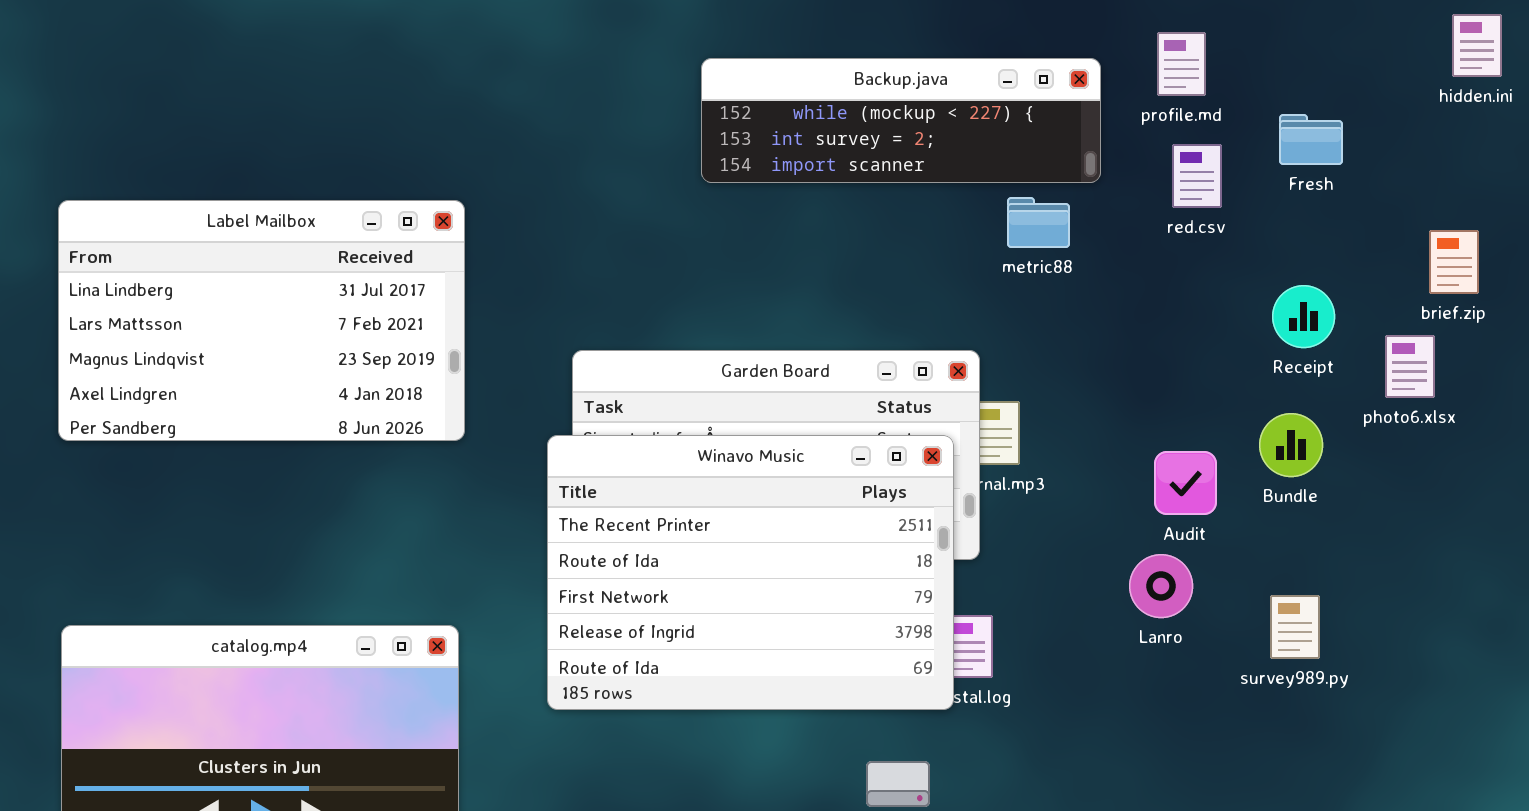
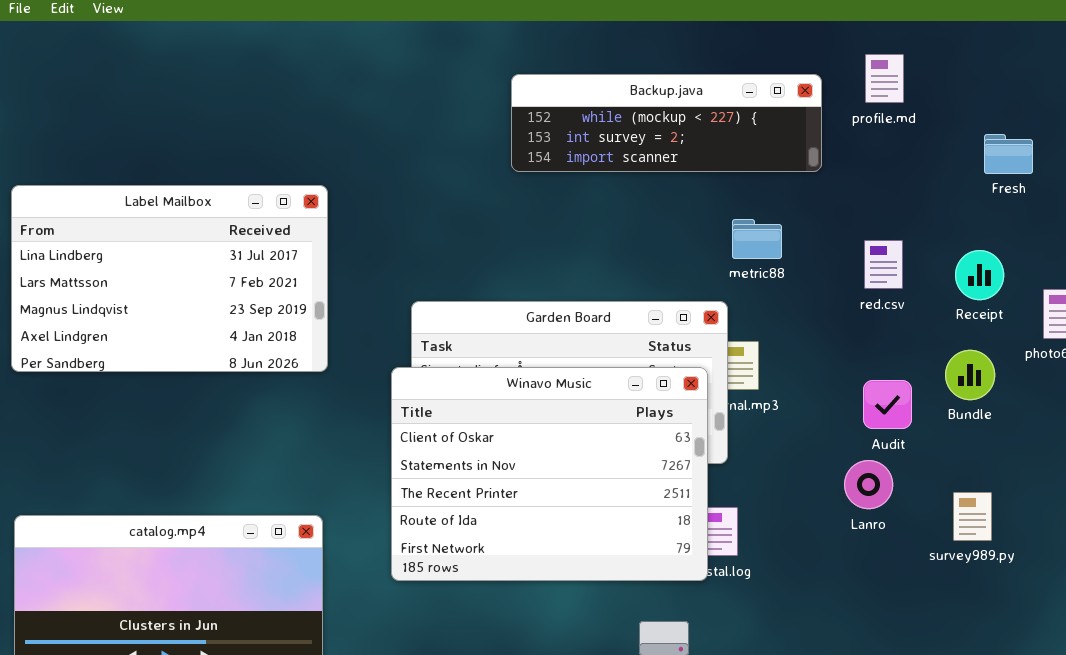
Fresh: [1279,114,1343,165] -> [984,134,1033,174], moved
red.csv: [1172,144,1222,208] -> [864,240,903,289], moved
metric88: [1007,197,1070,248] -> [732,219,782,259], moved
Winavo Music: [547,435,954,710] -> [391,367,708,581], scrolled up 2 rows

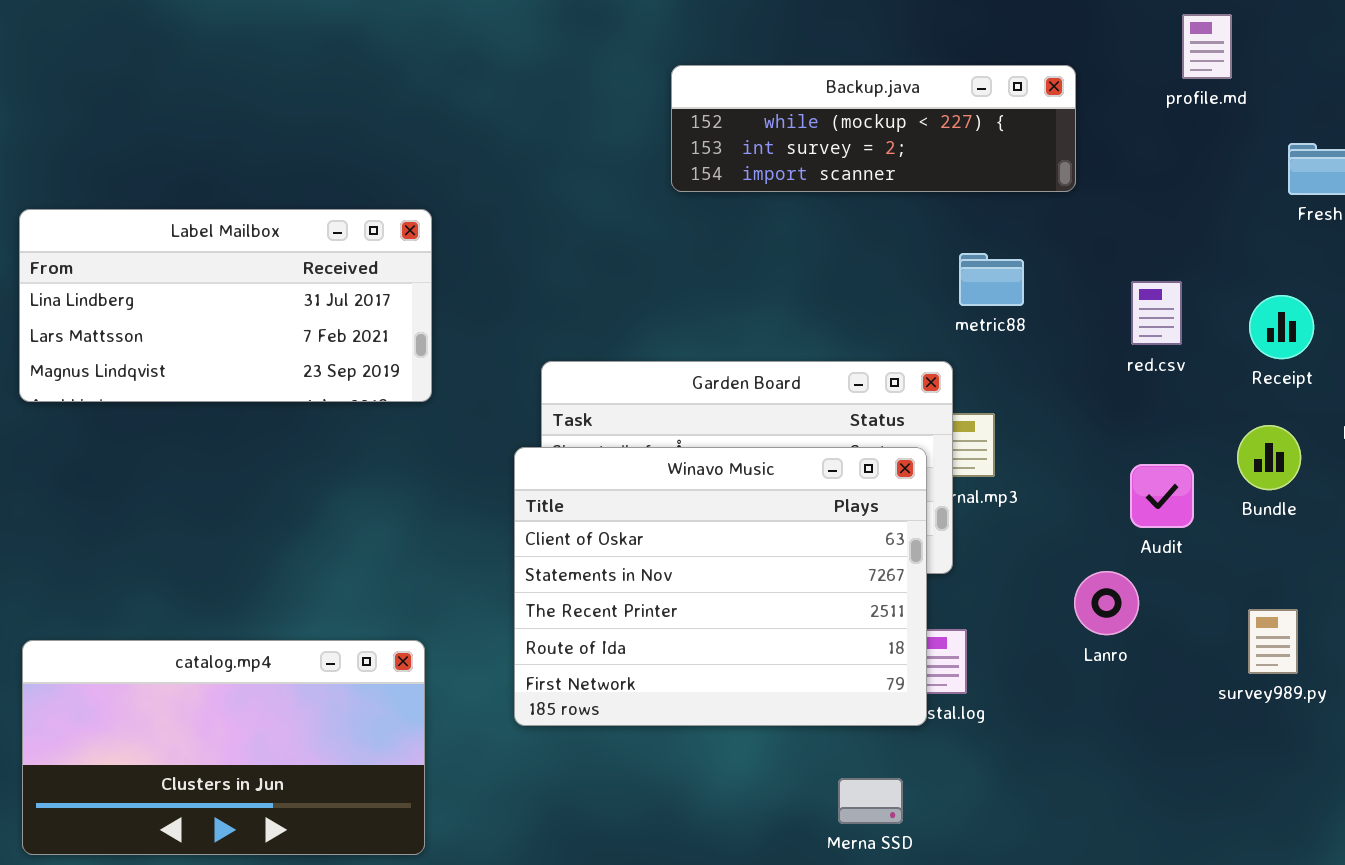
profile.md: [865,54,904,103] -> [1182,14,1232,79], moved
Label Mailbox: [11,185,328,372] -> [19,209,432,402], resized
Lanro: [844,460,893,509] -> [1074,571,1139,635], moved

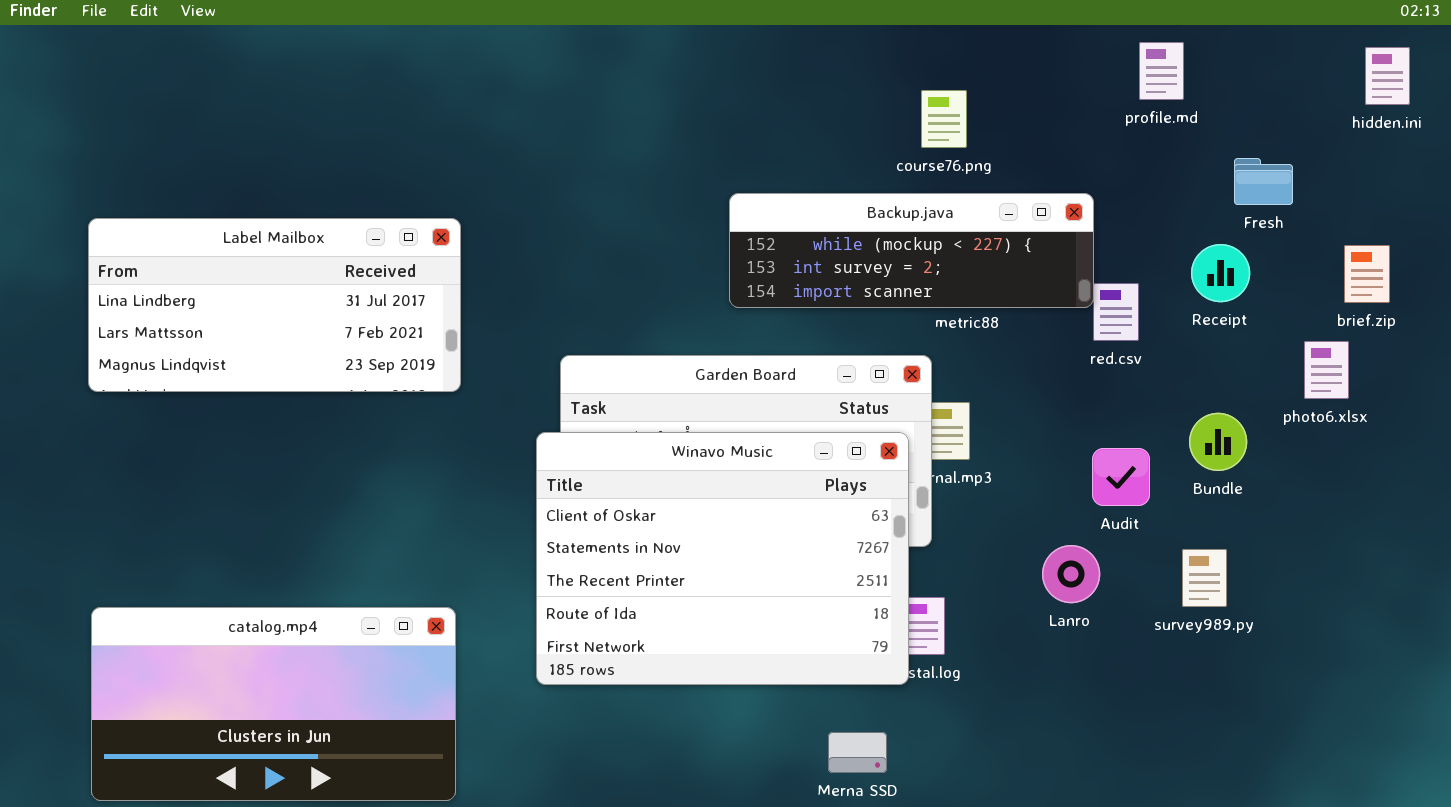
Backup.java: [671,65,1076,192] -> [729,193,1094,308], moved
Receipt: [1249,295,1314,359] -> [1191,244,1250,302], moved
survey989.py: [1248,609,1298,674] -> [1182,549,1227,607], moved

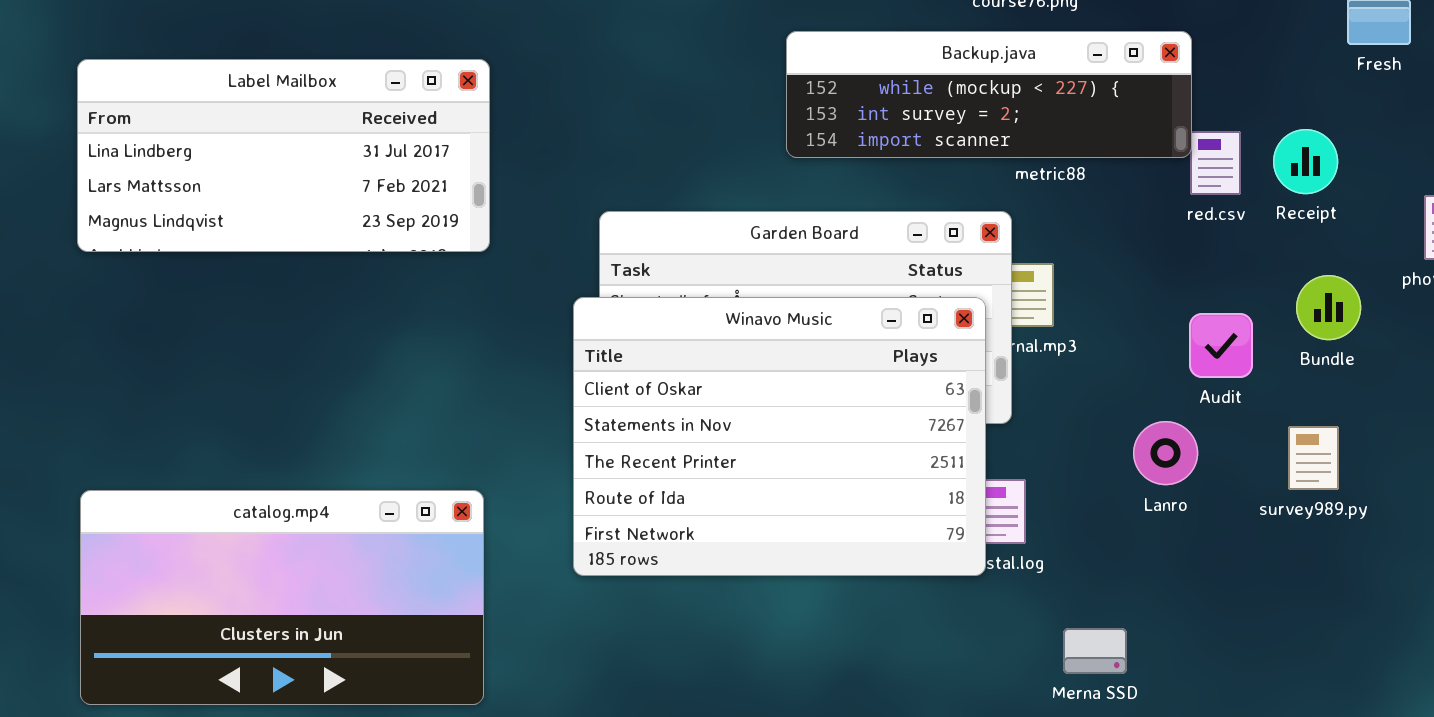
Receipt: [1191,244,1250,302] -> [1273,129,1338,194], moved
Merna SSD: [828,732,887,773] -> [1063,628,1127,674], moved

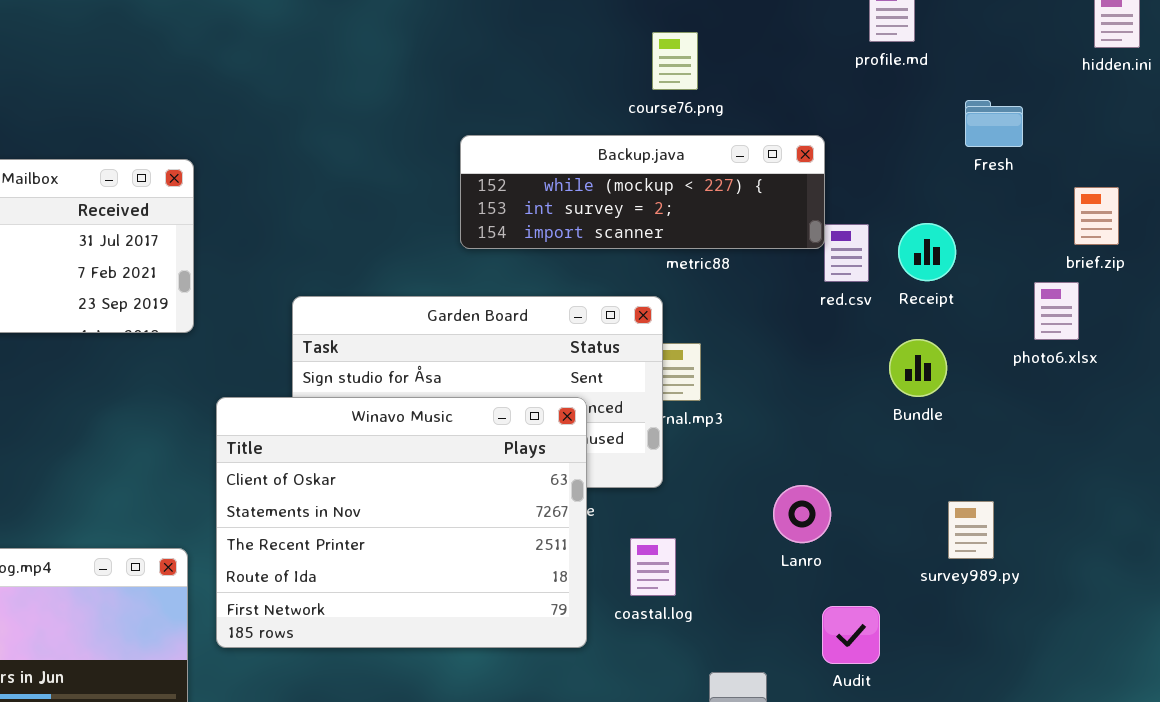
Bundle: [1296,275,1361,340] -> [889,339,947,397], moved
Winavo Music: [573,297,986,576] -> [216,397,587,648], moved
Audit: [1189,313,1253,378] -> [822,606,880,664], moved
survey989.py: [1288,426,1339,490] -> [948,501,994,559], moved

